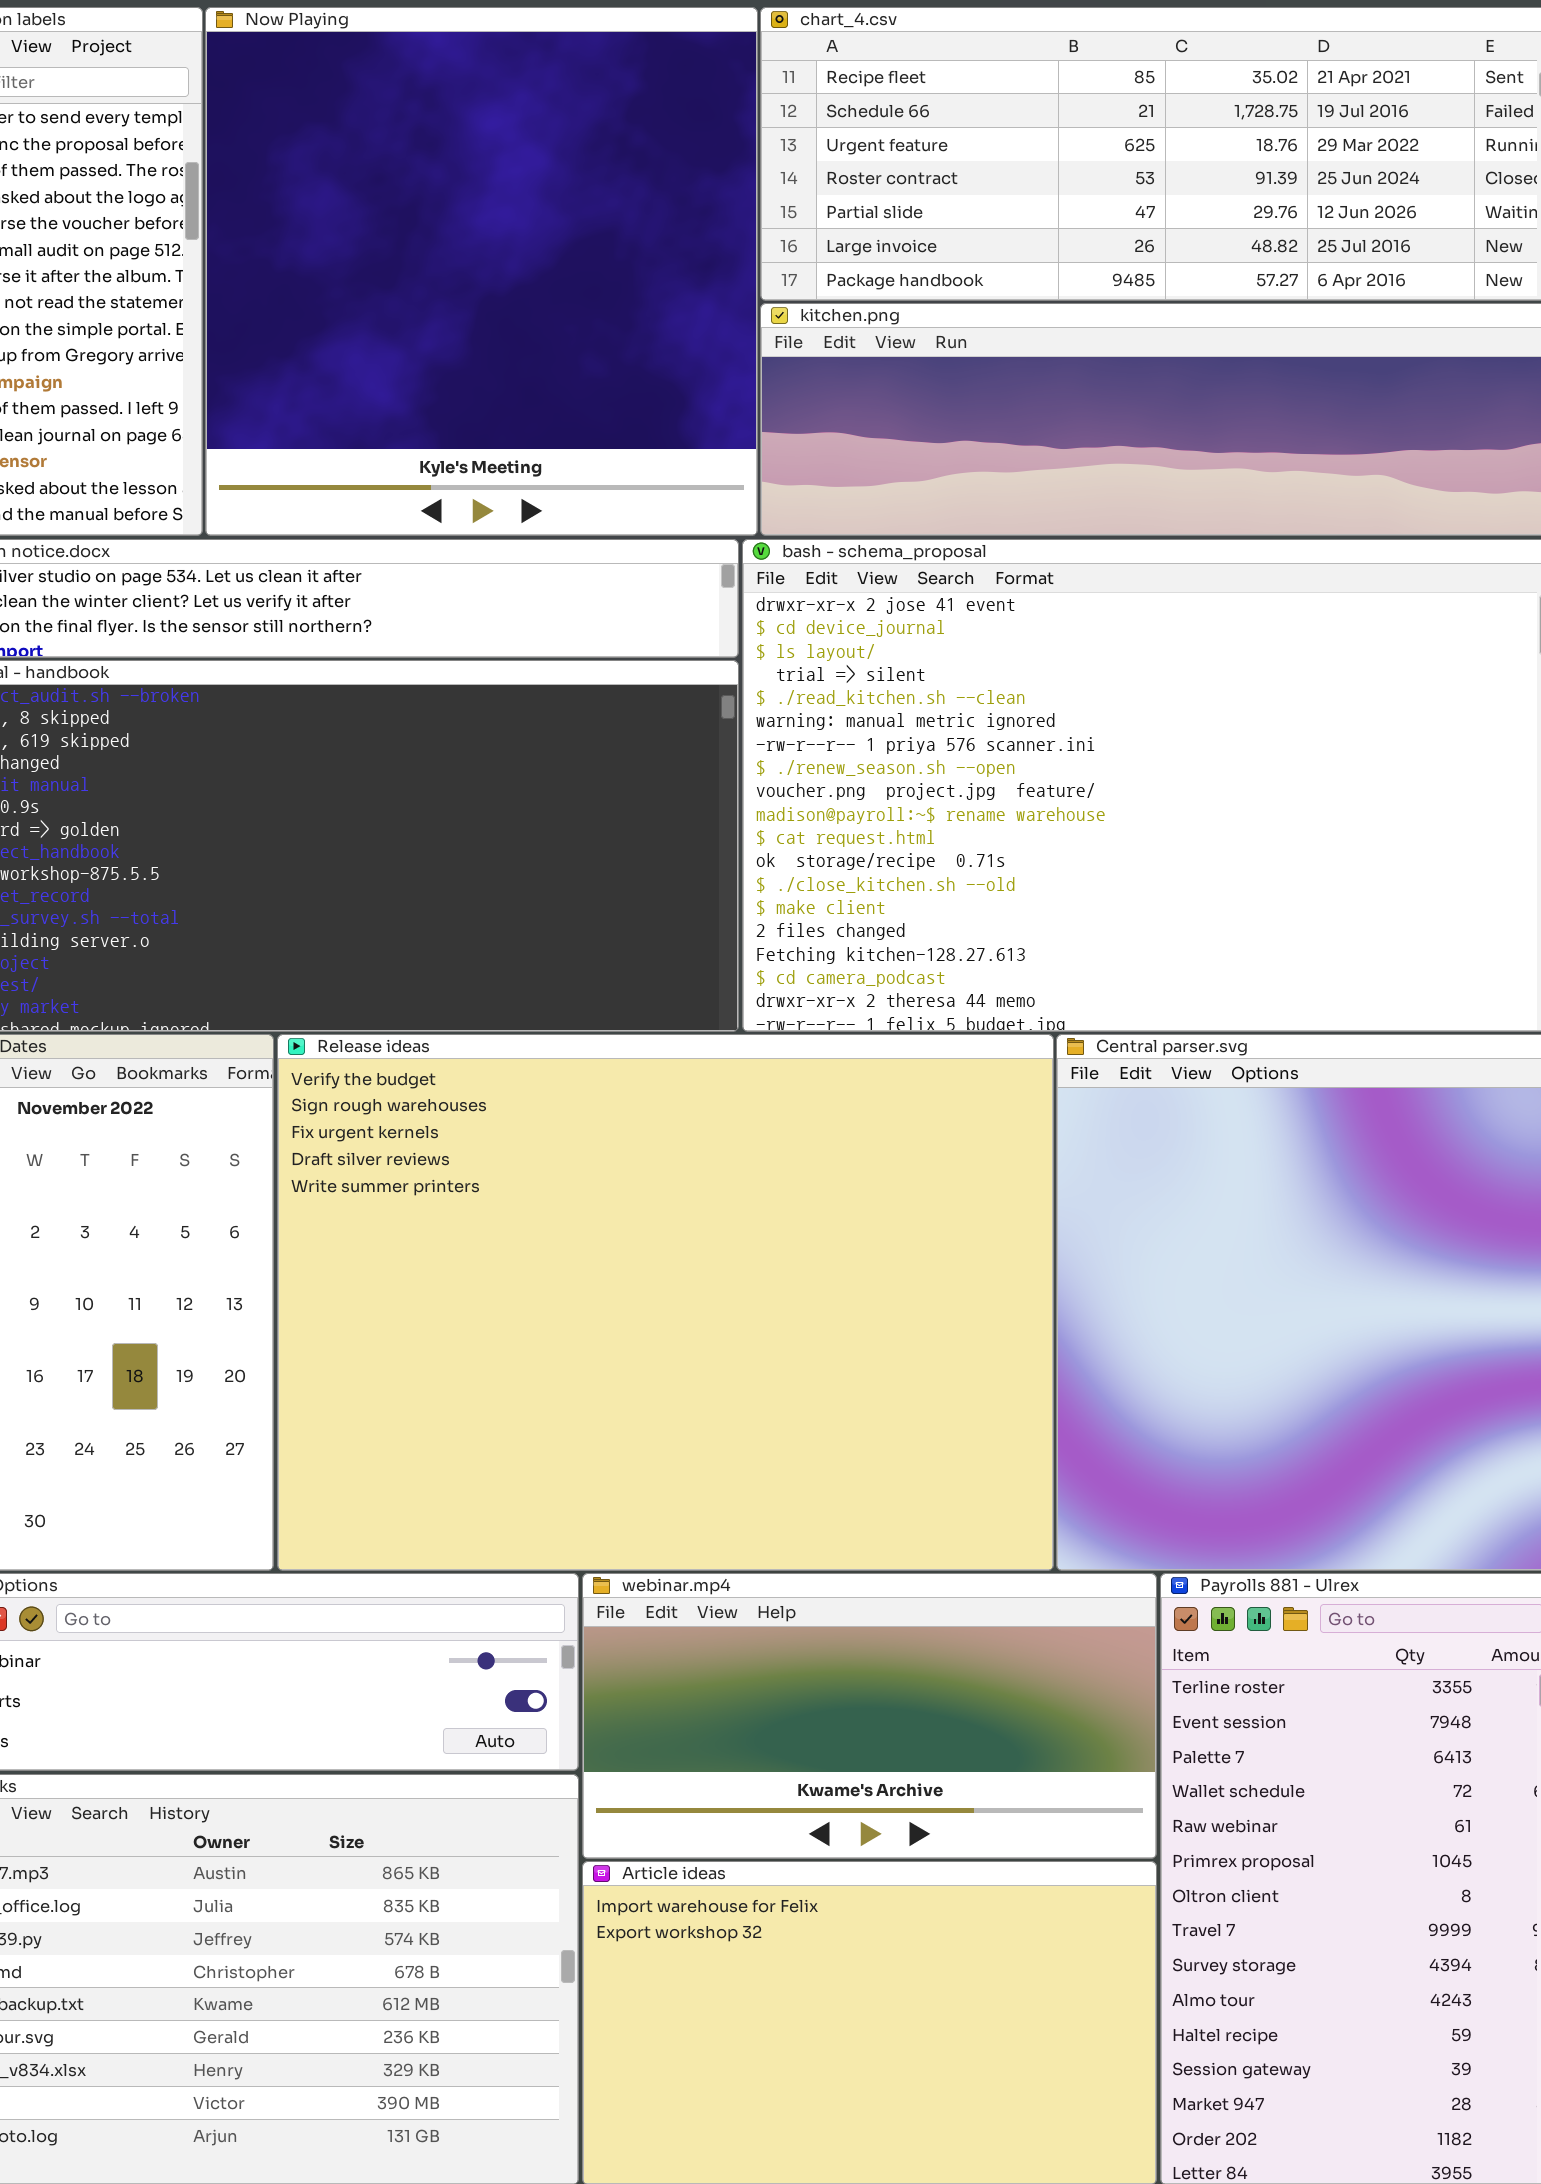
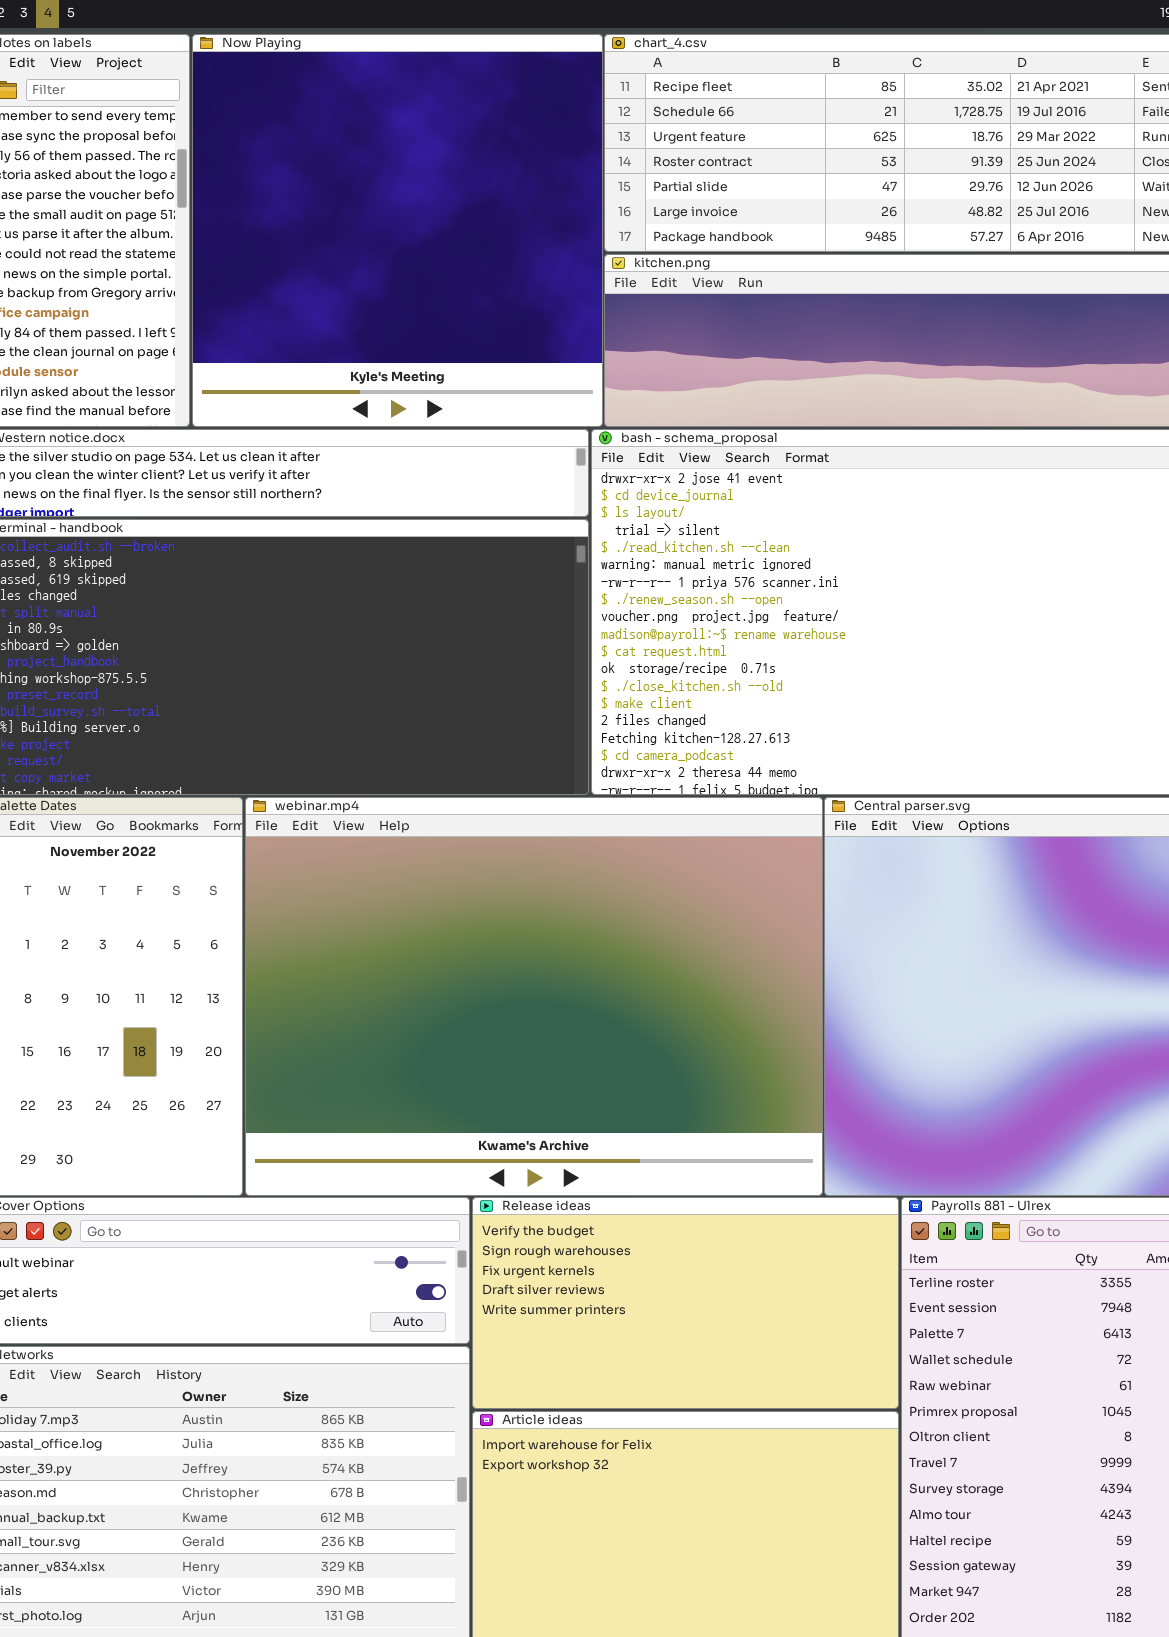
Release ideas: [277,1034,1054,1571] -> [472,1197,899,1409], moved, resized
webinar.mp4: [582,1573,1157,1859] -> [245,797,823,1196], moved, resized

